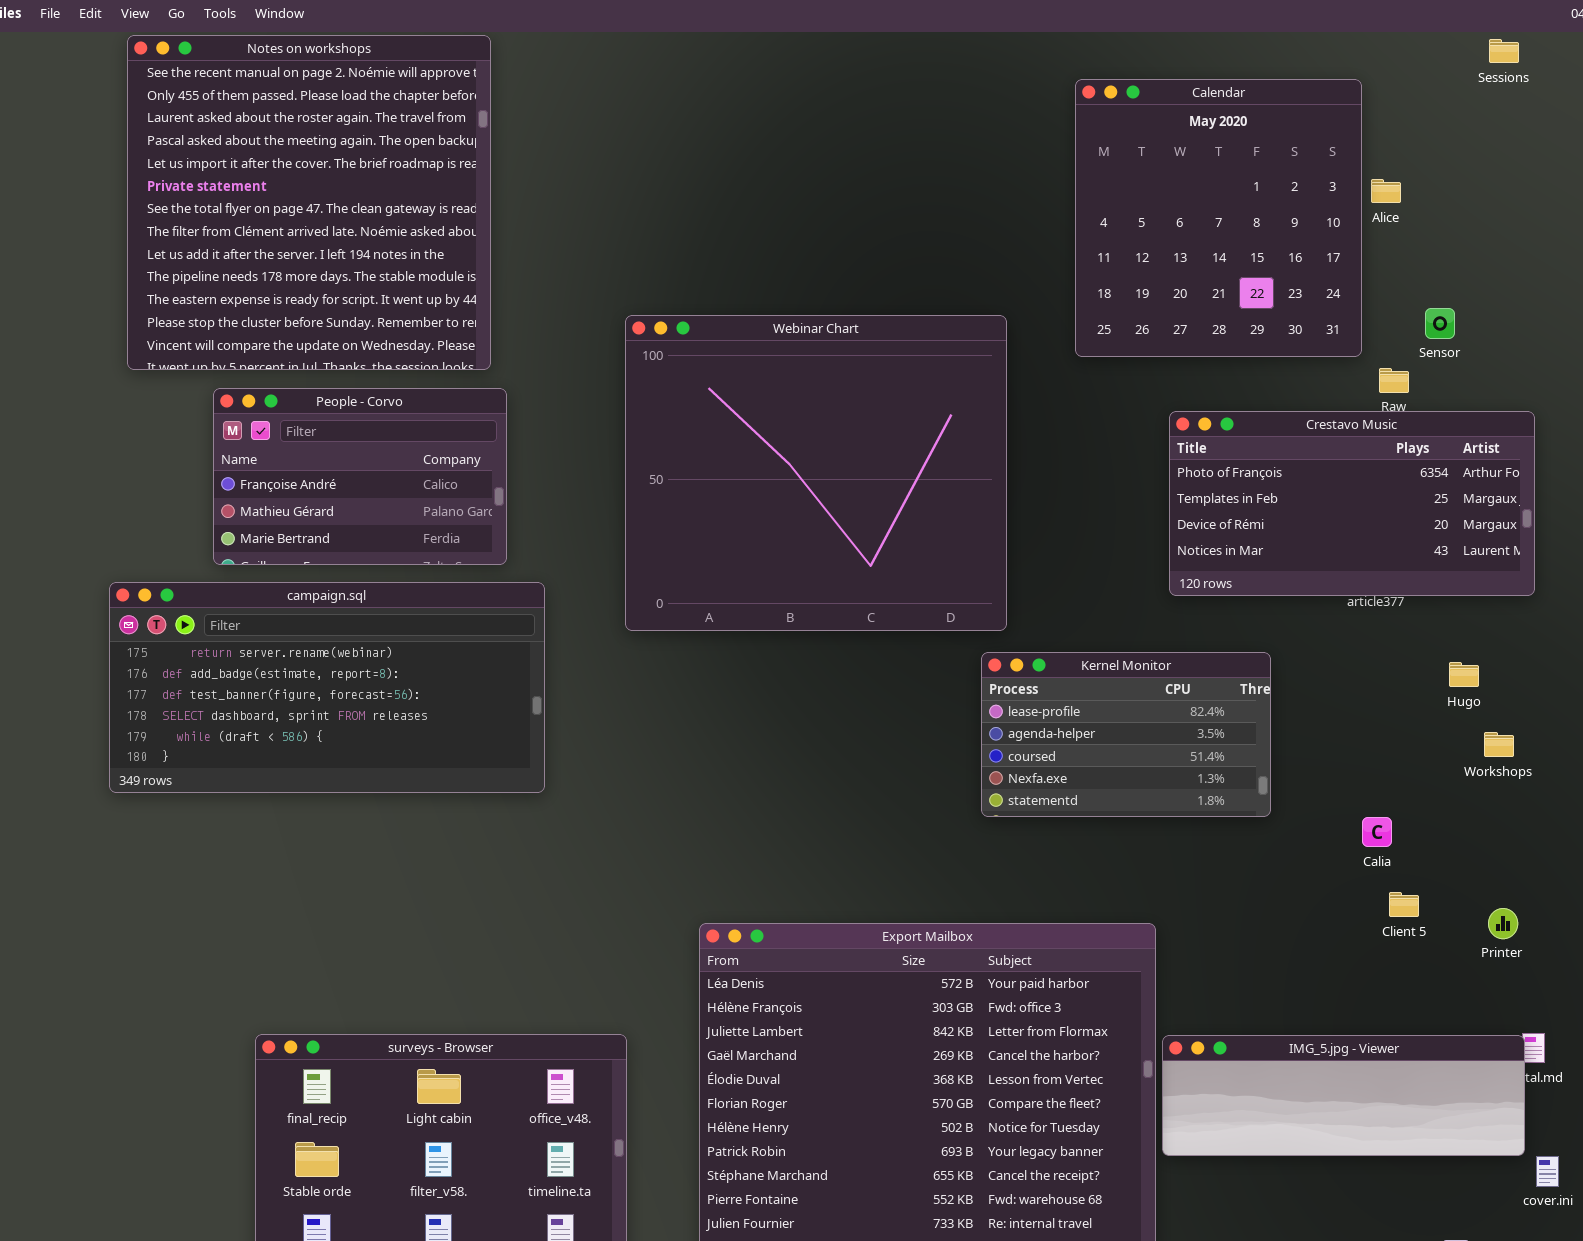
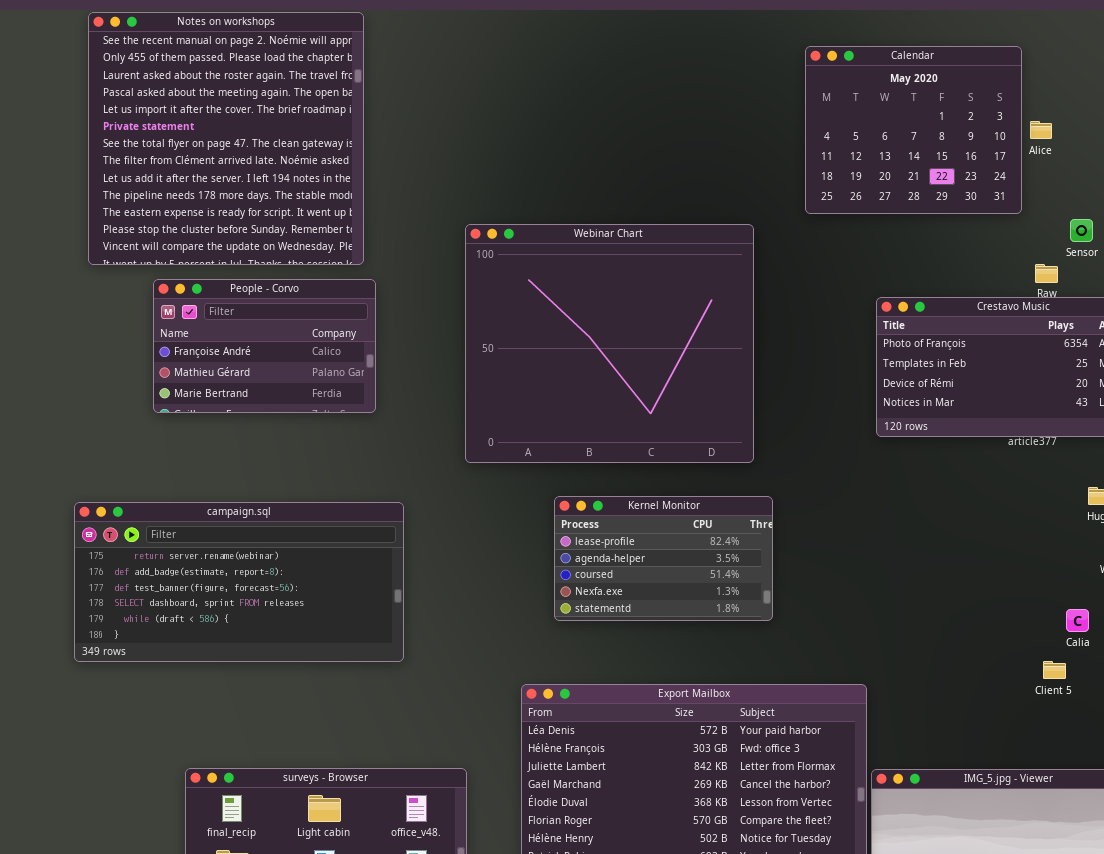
Calendar: [1075,79,1362,357] -> [805,46,1022,214], resized
campaign.sql: [109,582,545,793] -> [74,502,404,662], moved
Kernel Monitor: [981,652,1271,817] -> [554,496,773,621], moved
Calia: [1362,817,1392,847] -> [1066,609,1089,632], moved

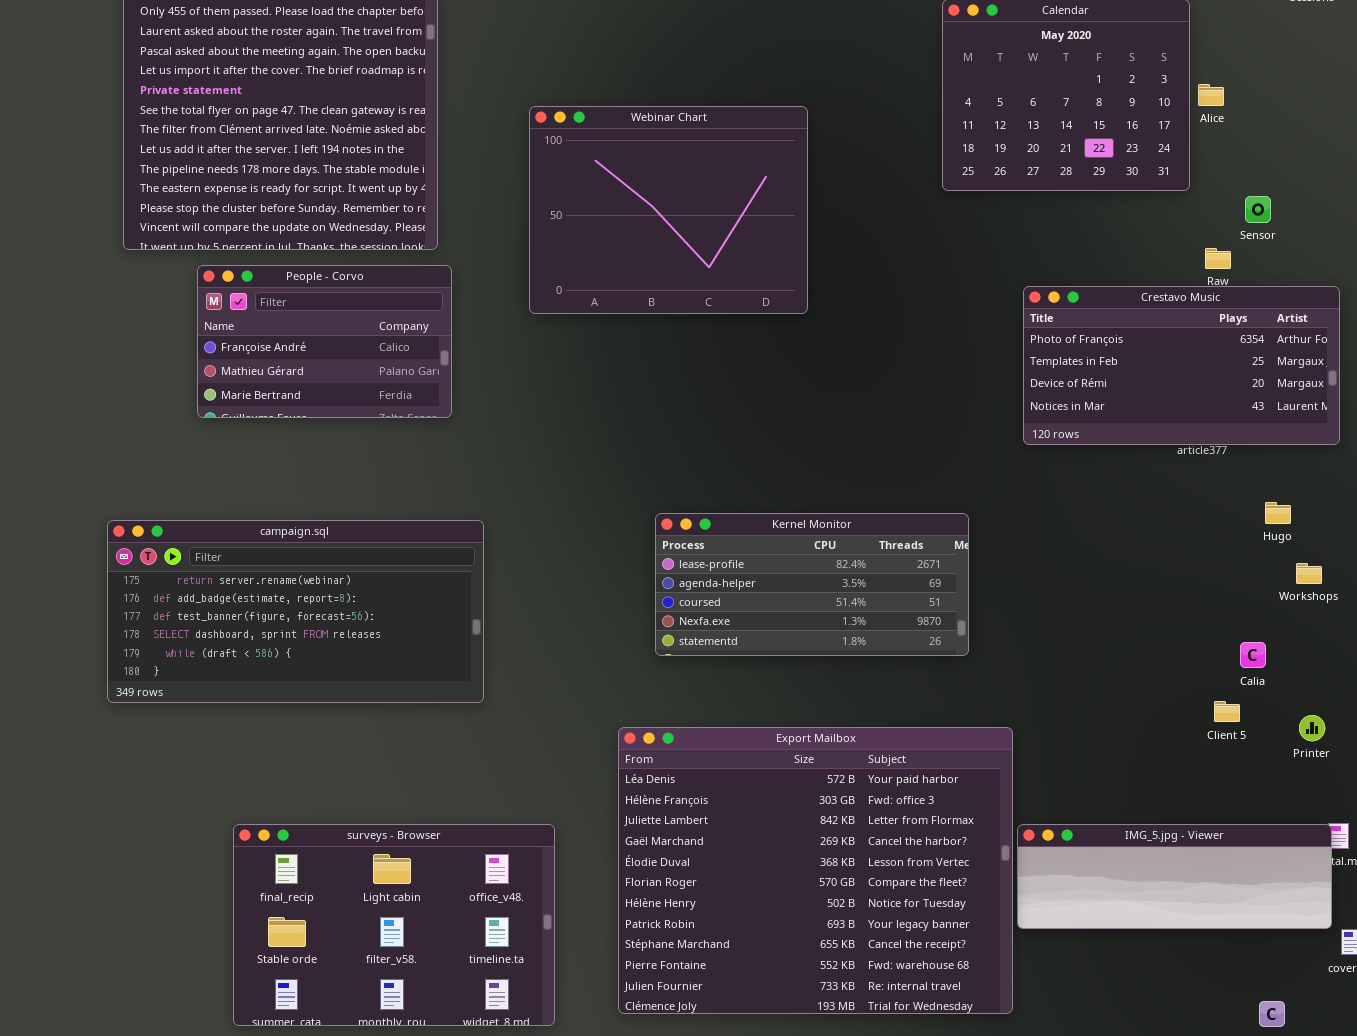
Webinar Chart: [465,224,754,463] -> [529,106,808,314], moved, resized
Kernel Monitor: [554,496,773,621] -> [655,513,969,656], resized

